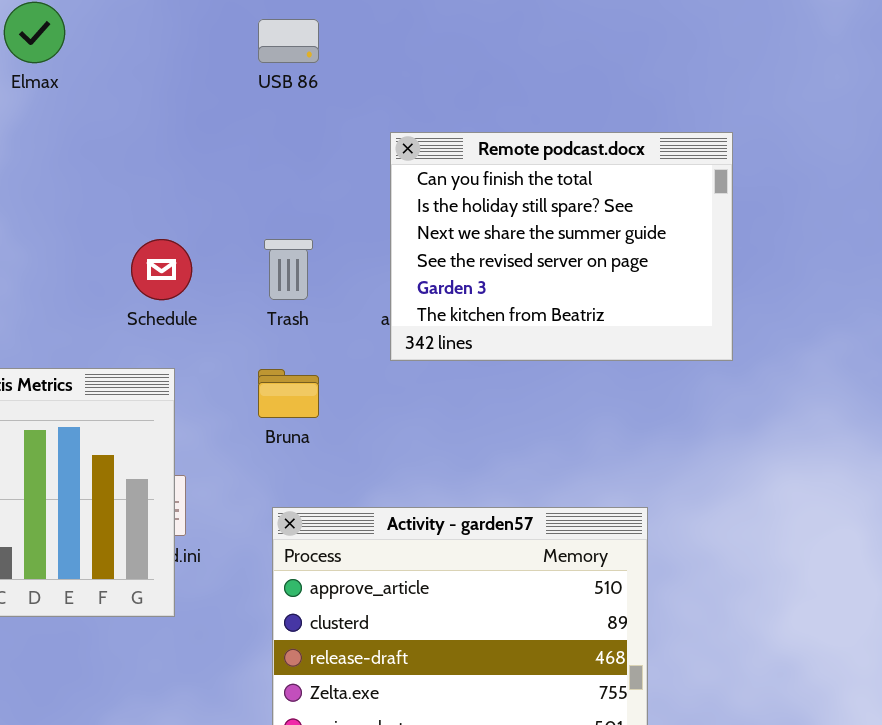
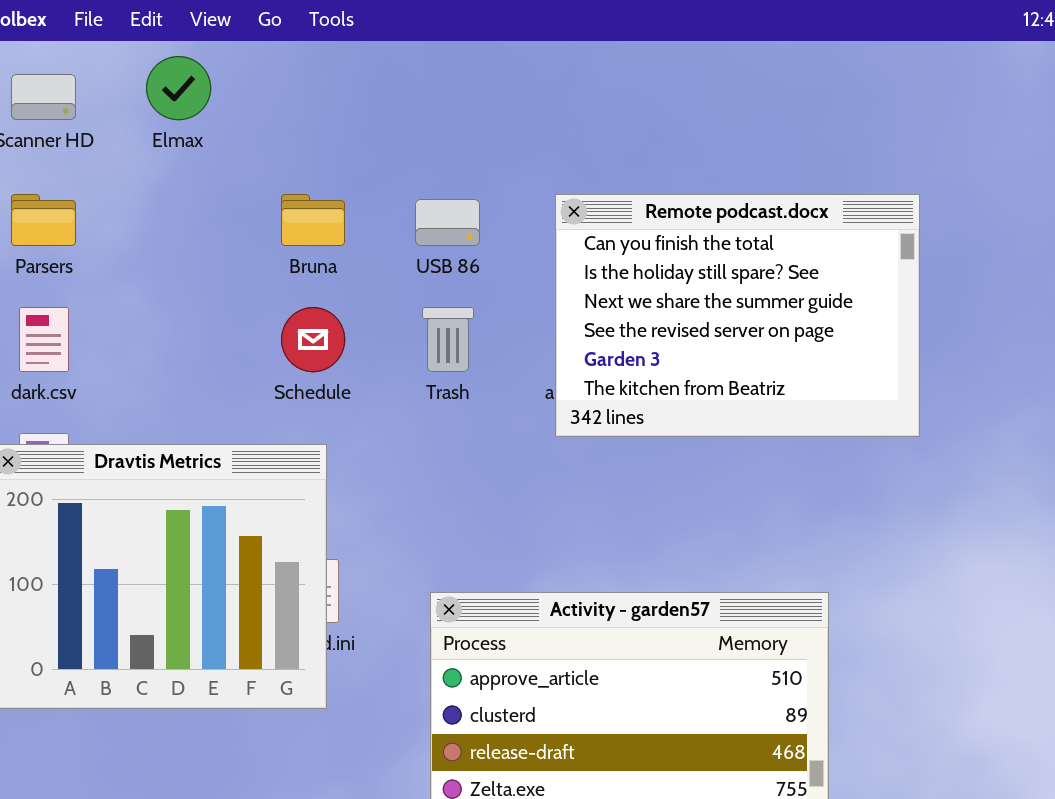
USB 86: [258,19,319,63] -> [415,199,480,246], moved
Bruna: [258,369,319,418] -> [281,194,345,246], moved

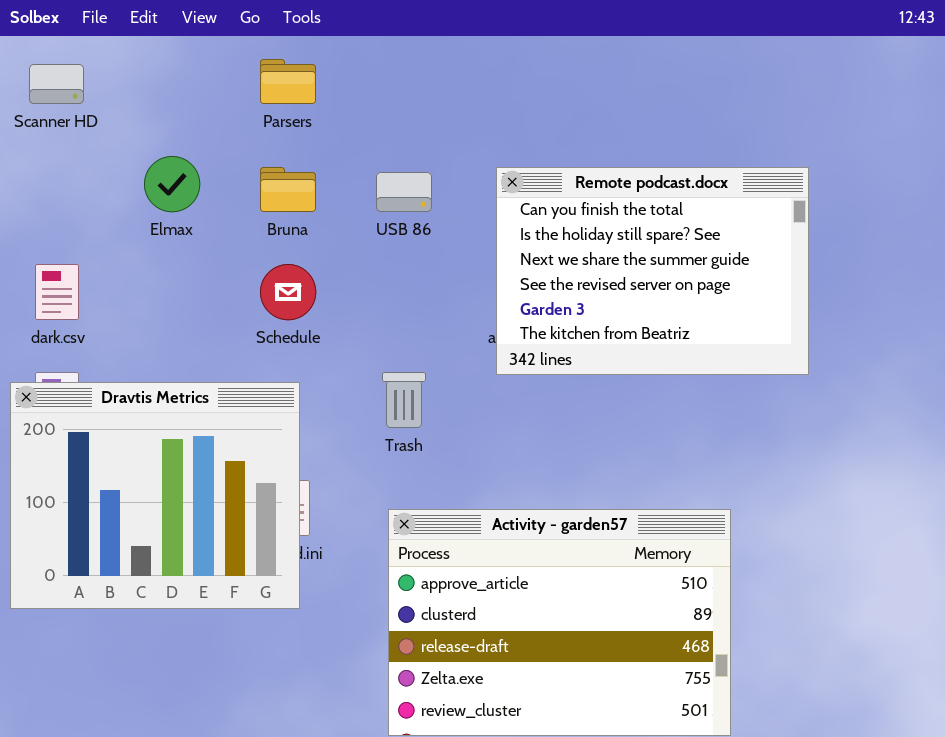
Elmax: [146,56,211,120] -> [144,156,200,212], moved
Parsers: [11,194,76,246] -> [260,59,316,104], moved
Trash: [422,307,474,372] -> [382,372,426,428], moved

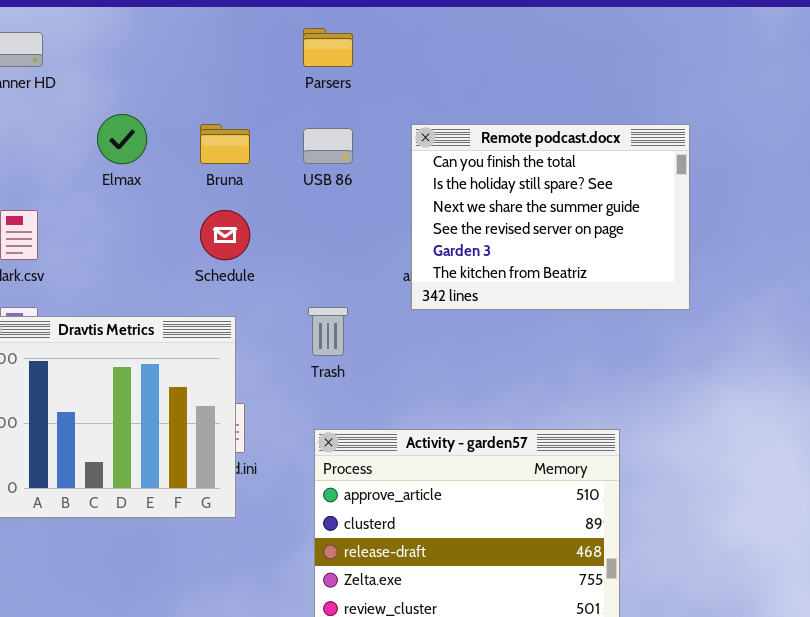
Parsers: [260,59,316,104] -> [303,28,353,67], moved

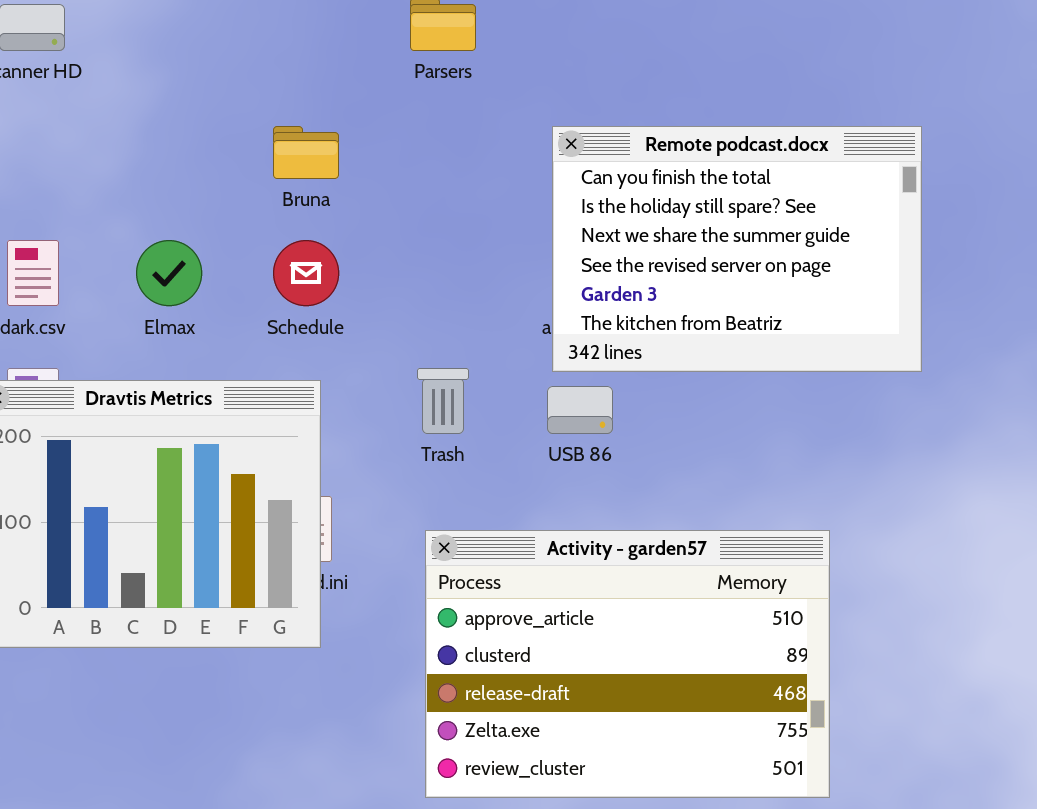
Elmax: [97,114,147,164] -> [136,240,202,306], moved
USB 86: [303,128,353,164] -> [547,386,613,434], moved

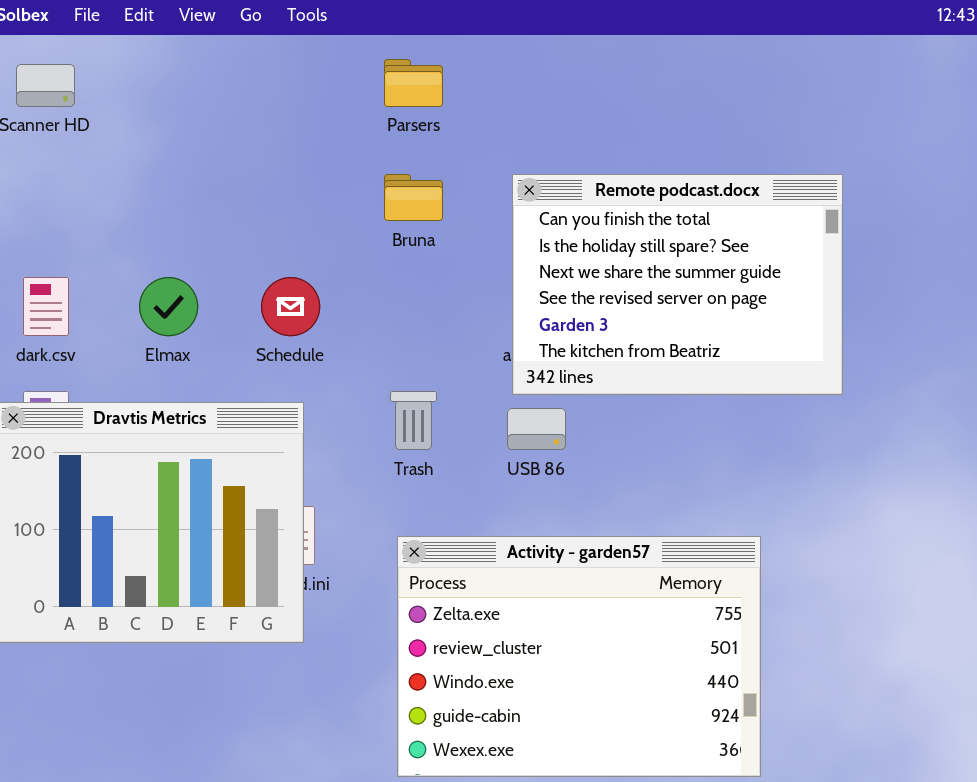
Bruna: [273,126,339,179] -> [384,174,443,221], moved
Activity - garden57: [425,530,830,798] -> [397,536,761,777], scrolled down 3 rows

